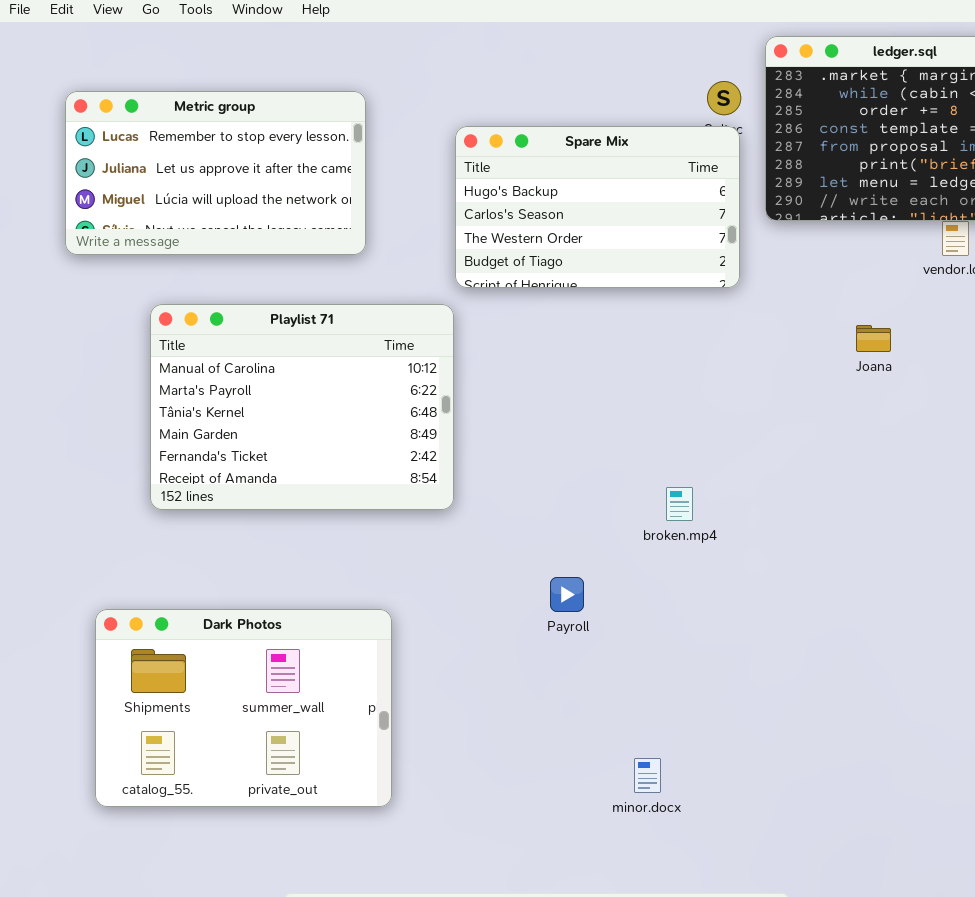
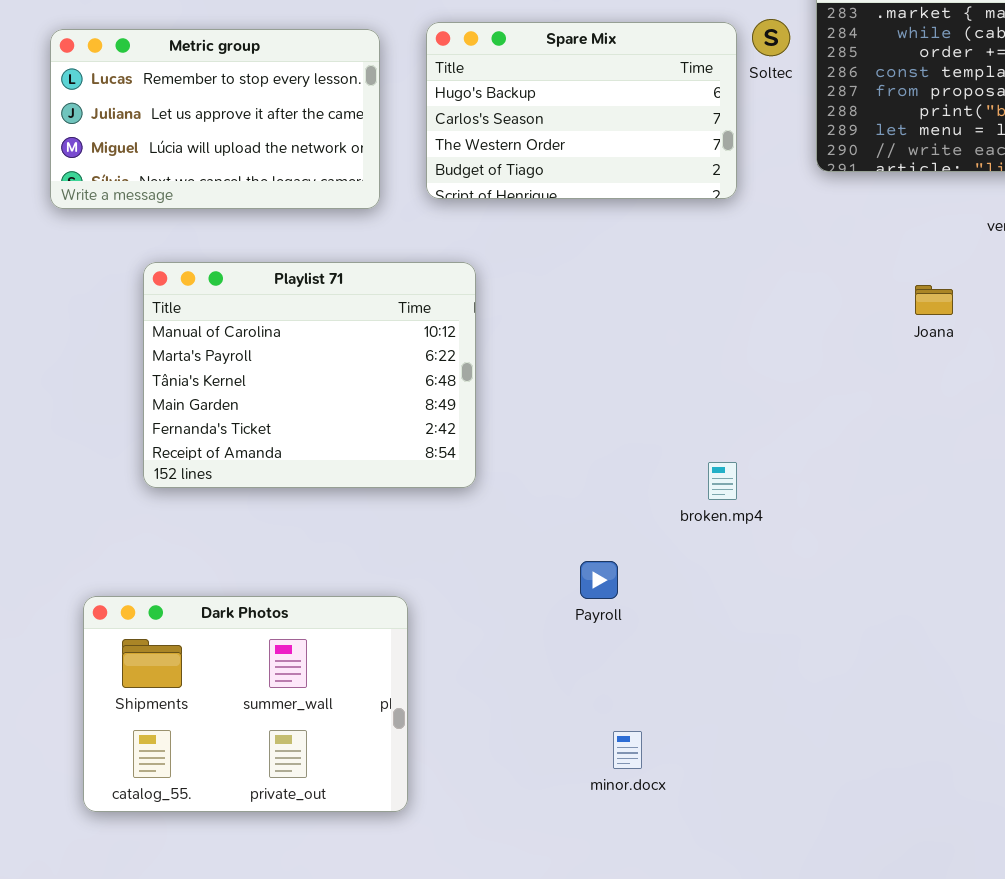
Spare Mix: [455,126,740,288] -> [426,22,737,199], moved
minor.docx: [634,758,661,793] -> [613,731,642,769], moved

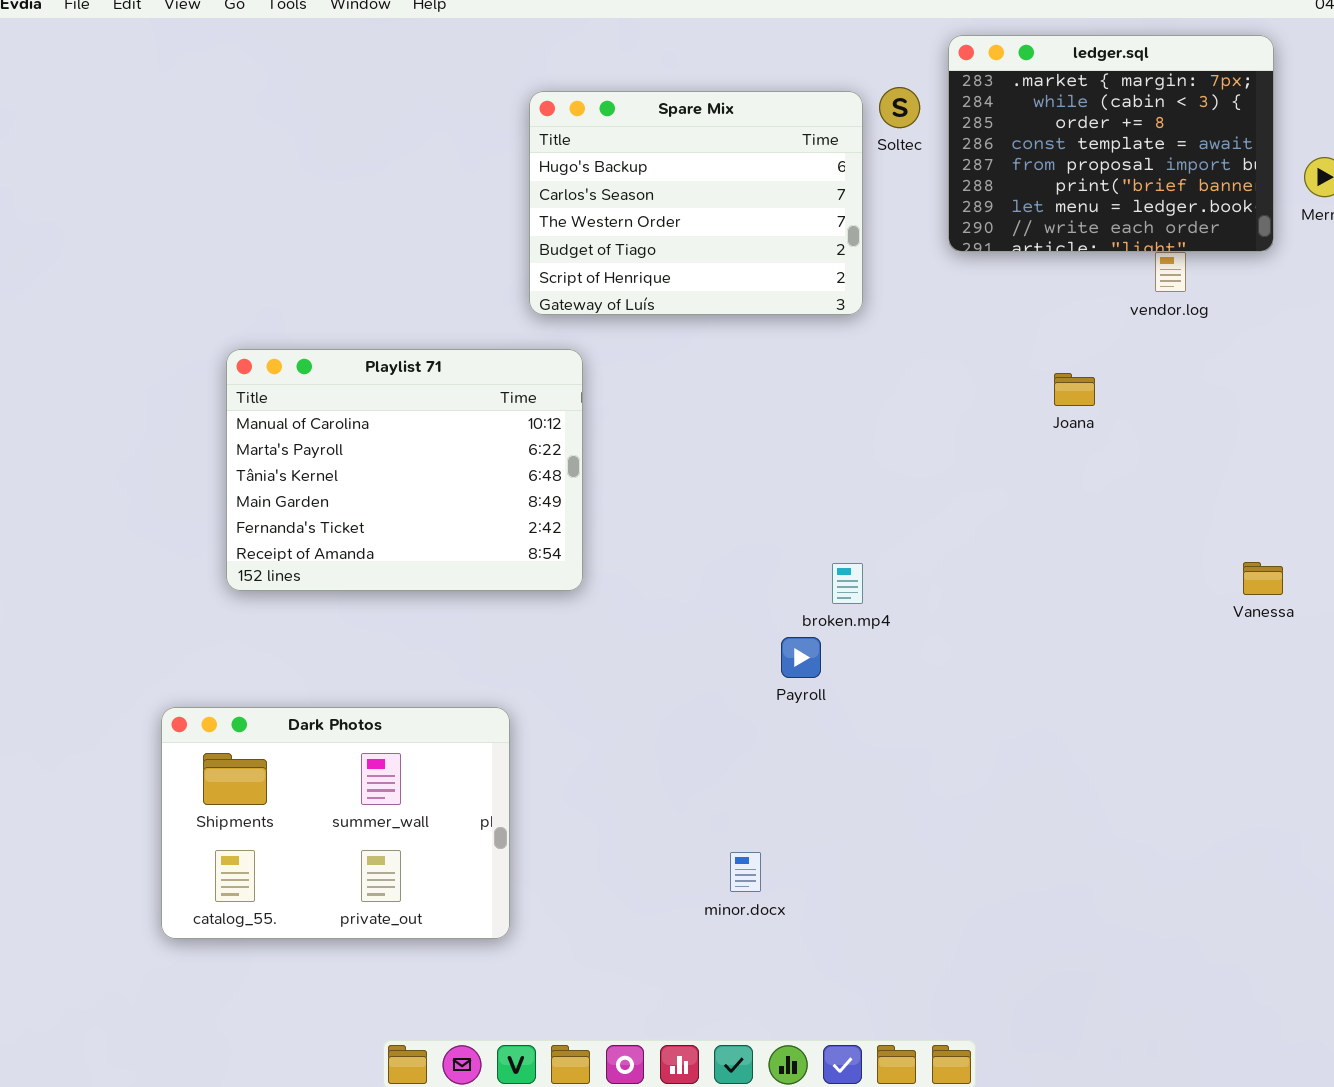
Spare Mix: [426,22,737,199] -> [529,91,863,315], resized
Metric group: [50,29,380,209] -> none, closed
Payroll: [580,561,618,599] -> [781,637,821,678], moved

